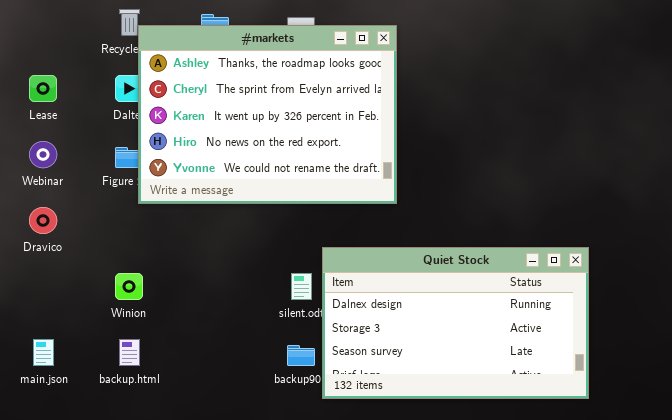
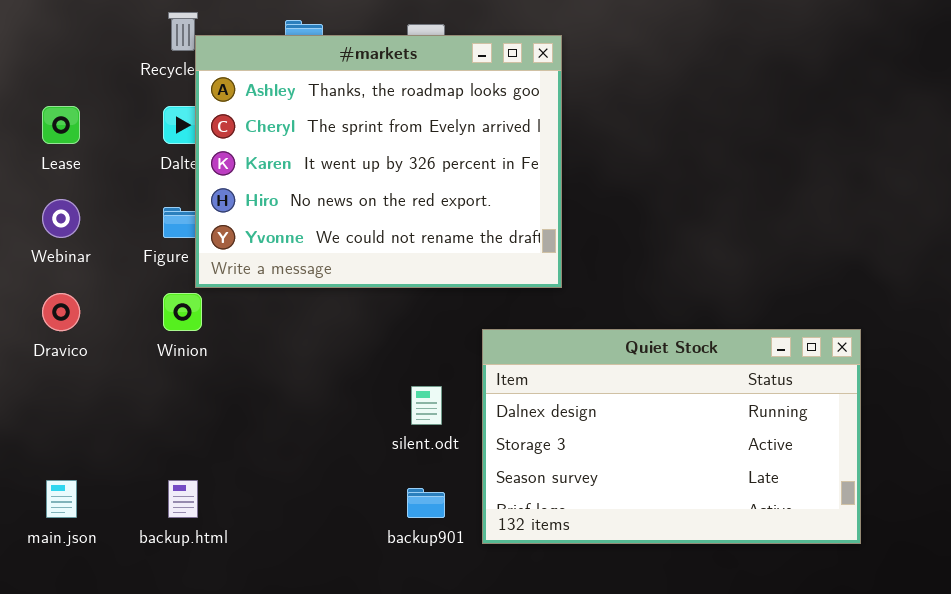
Quiet Stock: [322,247,589,399] -> [482,329,861,544], moved
Winion: [115,273,143,300] -> [163,293,202,331], moved

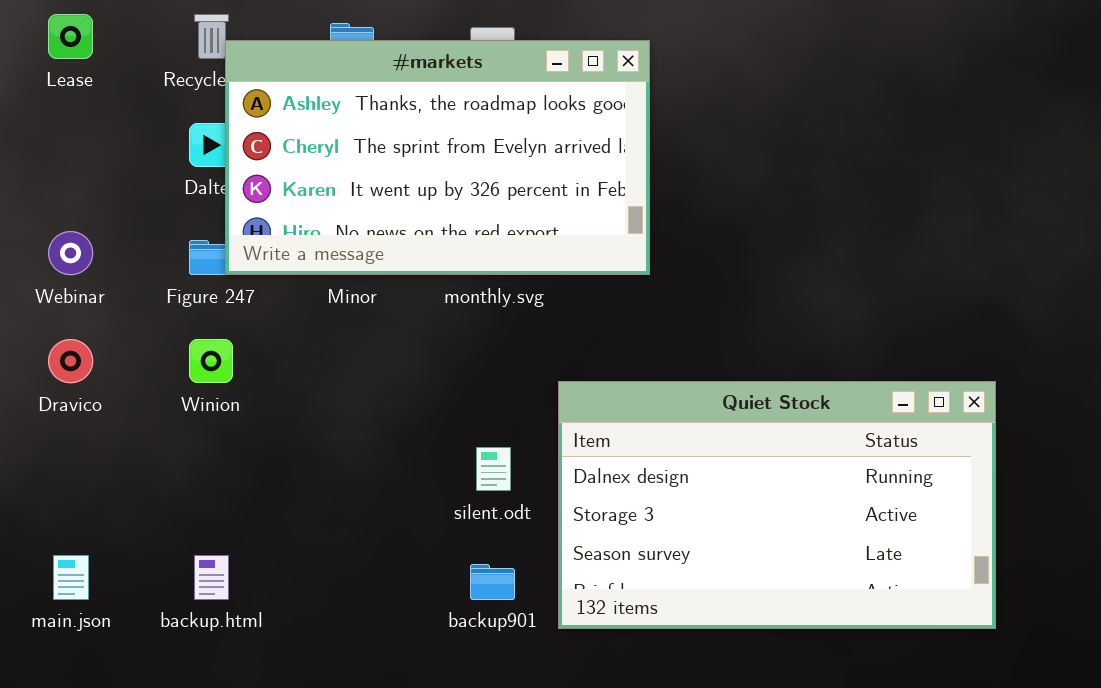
#markets: [195,35,562,288] -> [225,40,650,275], resized
Lease: [42,106,80,144] -> [48,14,93,59], moved

